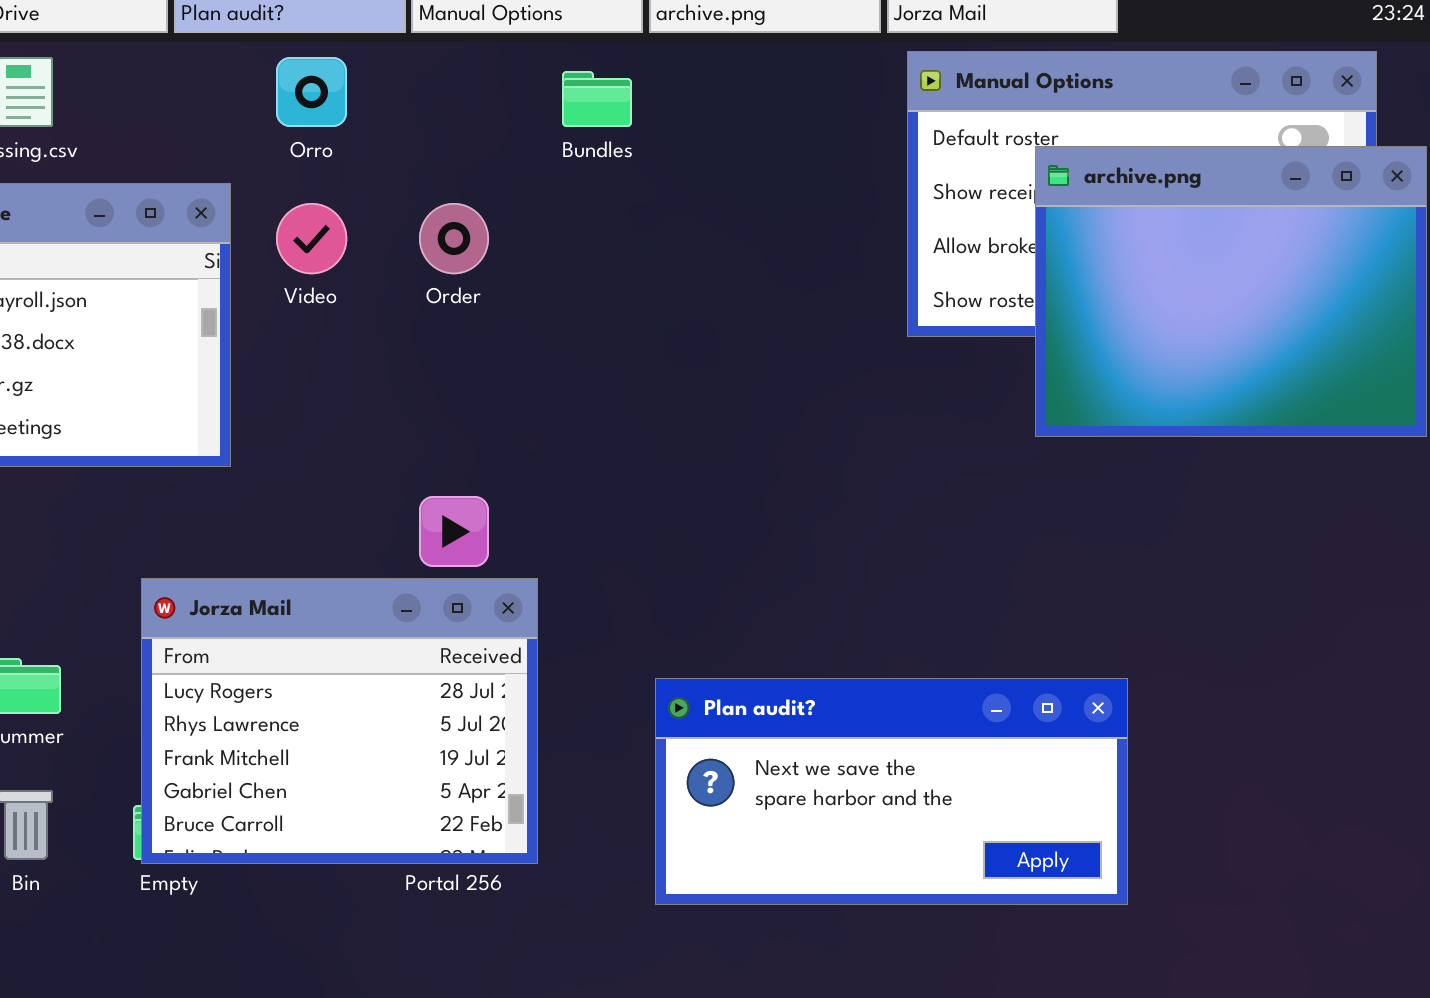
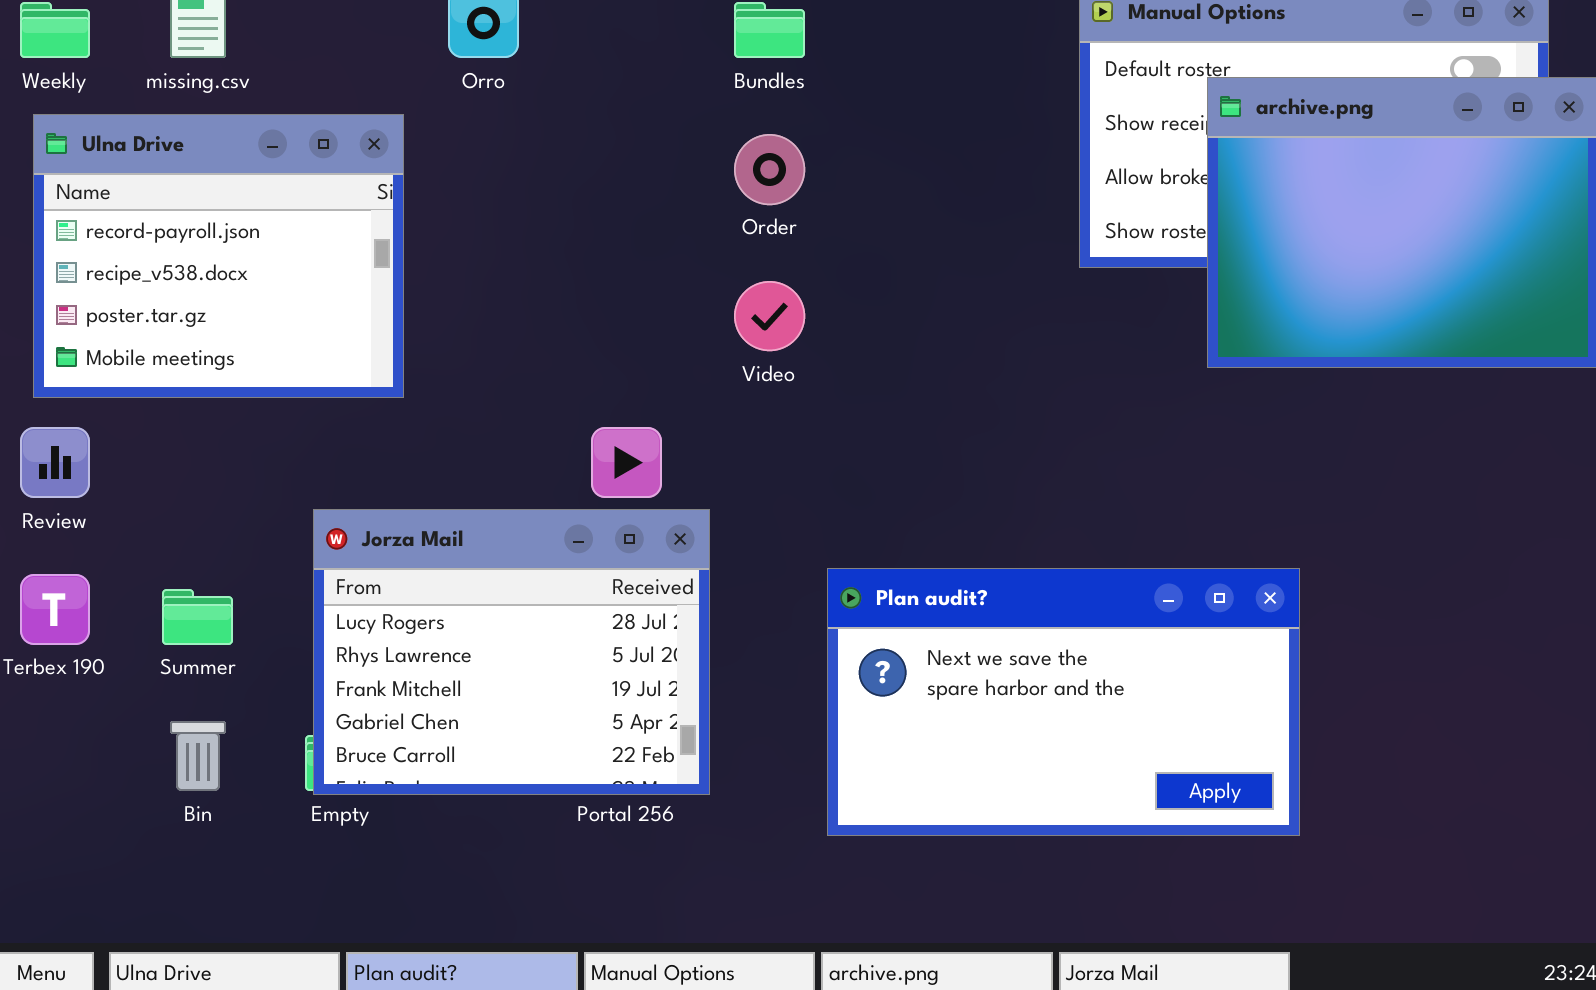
Video: [276,203,347,274] -> [734,281,805,351], moved
Order: [419,203,489,274] -> [734,134,805,205], moved
Plan audit?: [655,678,1128,905] -> [827,568,1300,836], resized

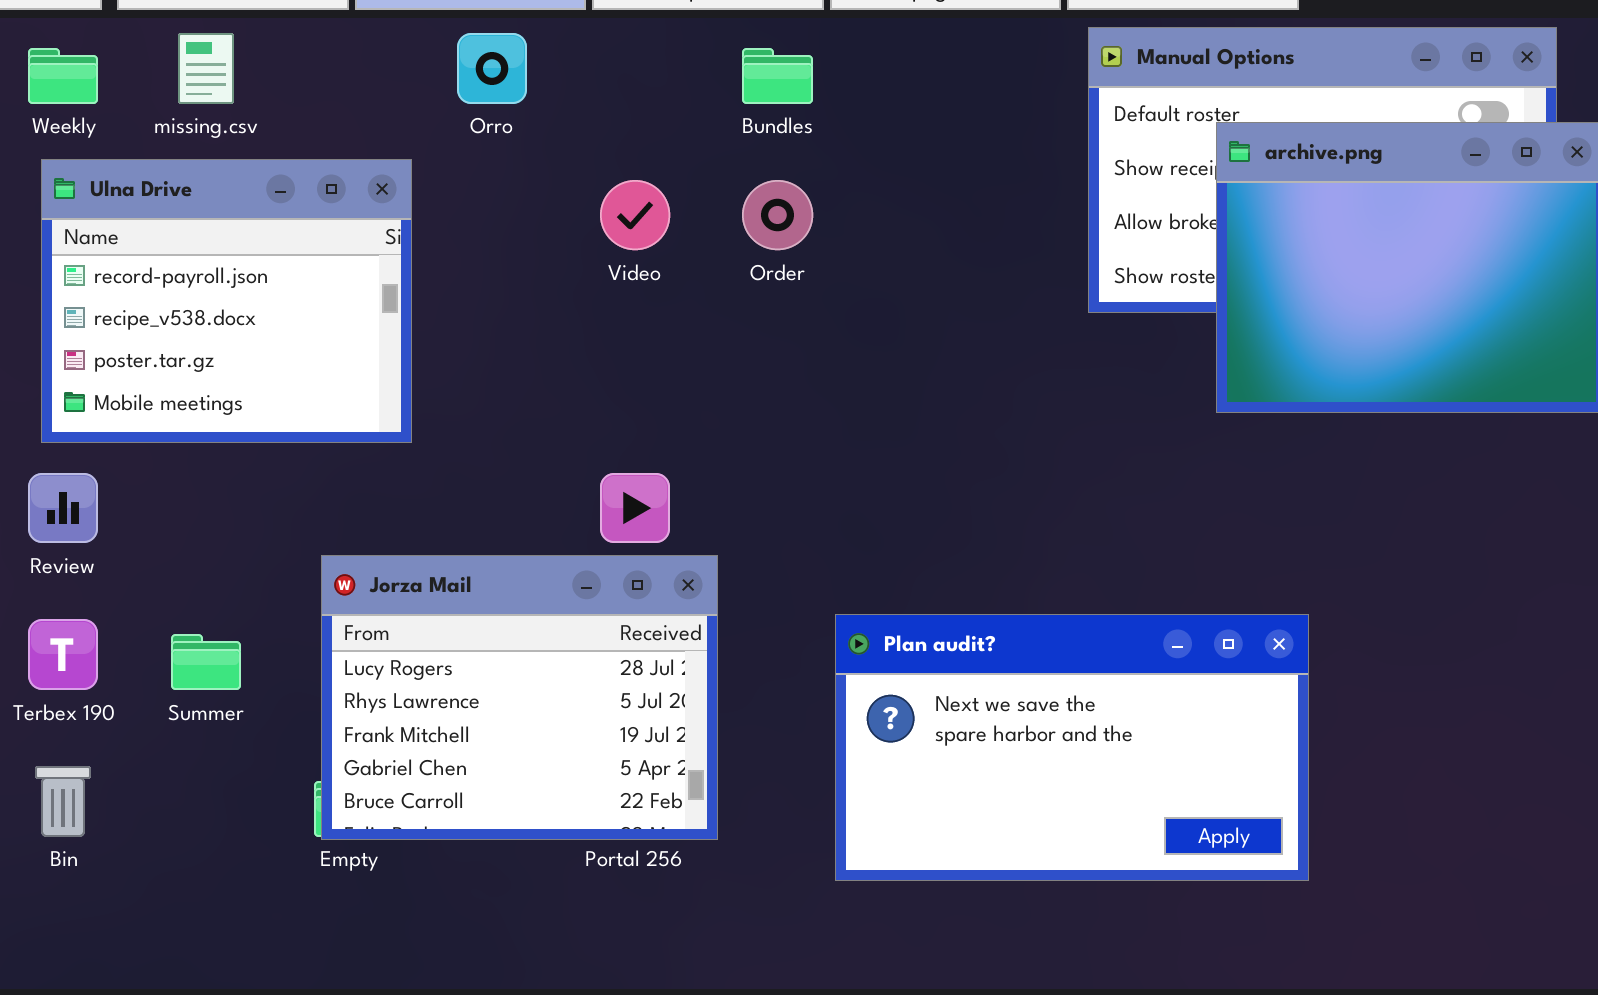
Video: [734,281,805,351] -> [600,180,670,250], moved
Bin: [170,721,226,791] -> [35,766,91,837], moved

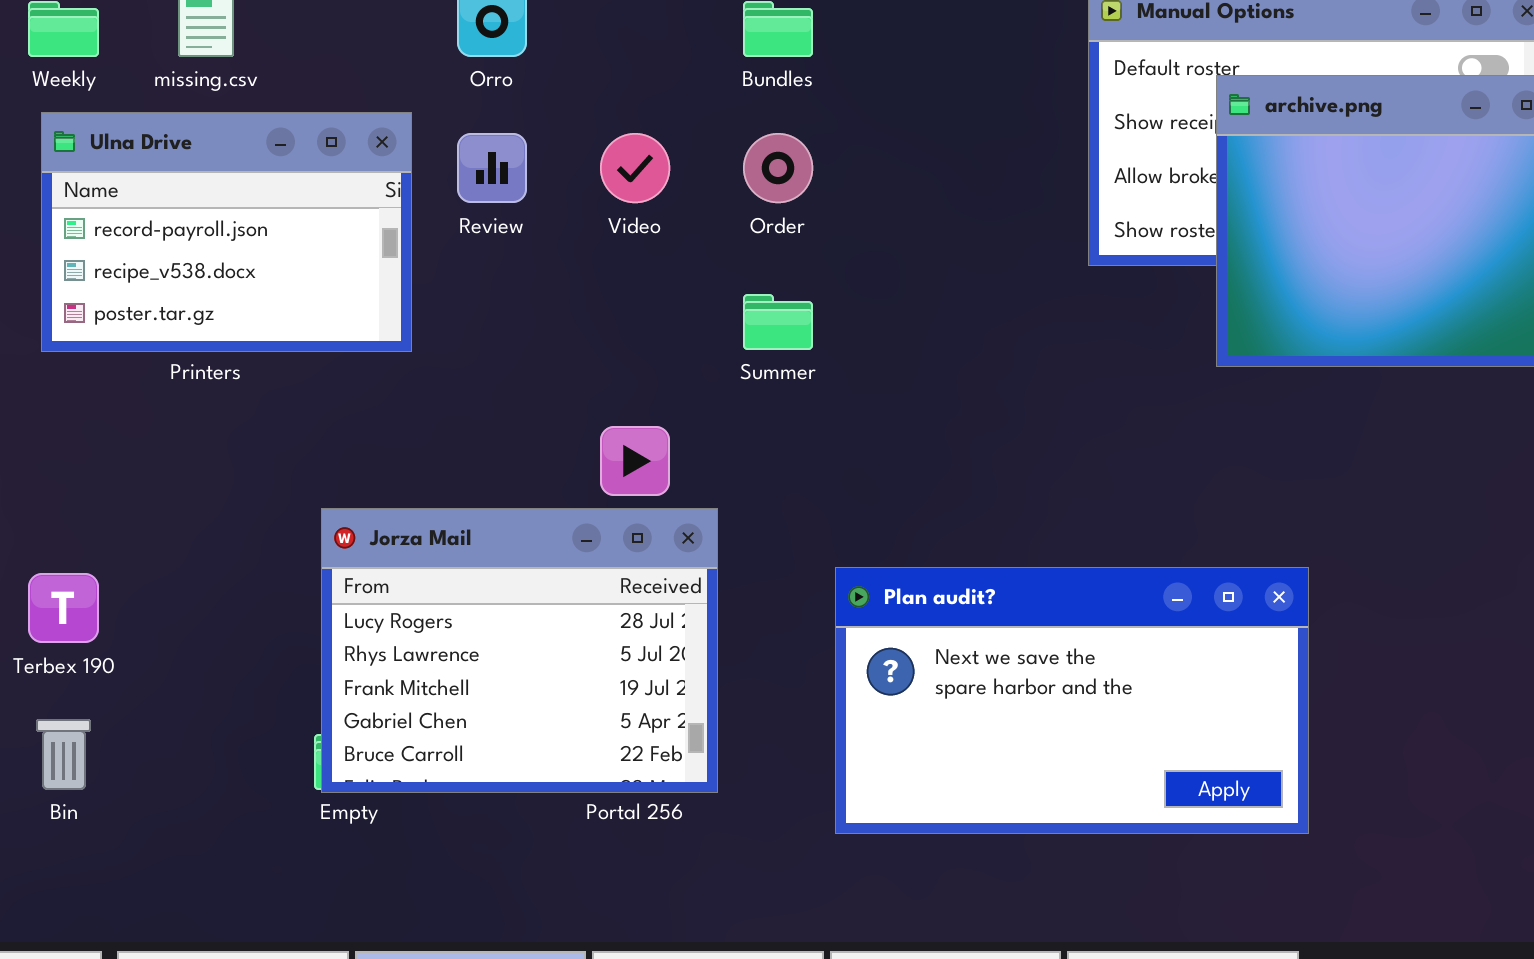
Ulna Drive: [41,159,412,443] -> [41,112,412,352], resized
Review: [28,473,98,543] -> [457,133,527,203], moved
Summer: [171,634,241,690] -> [743,294,813,350], moved

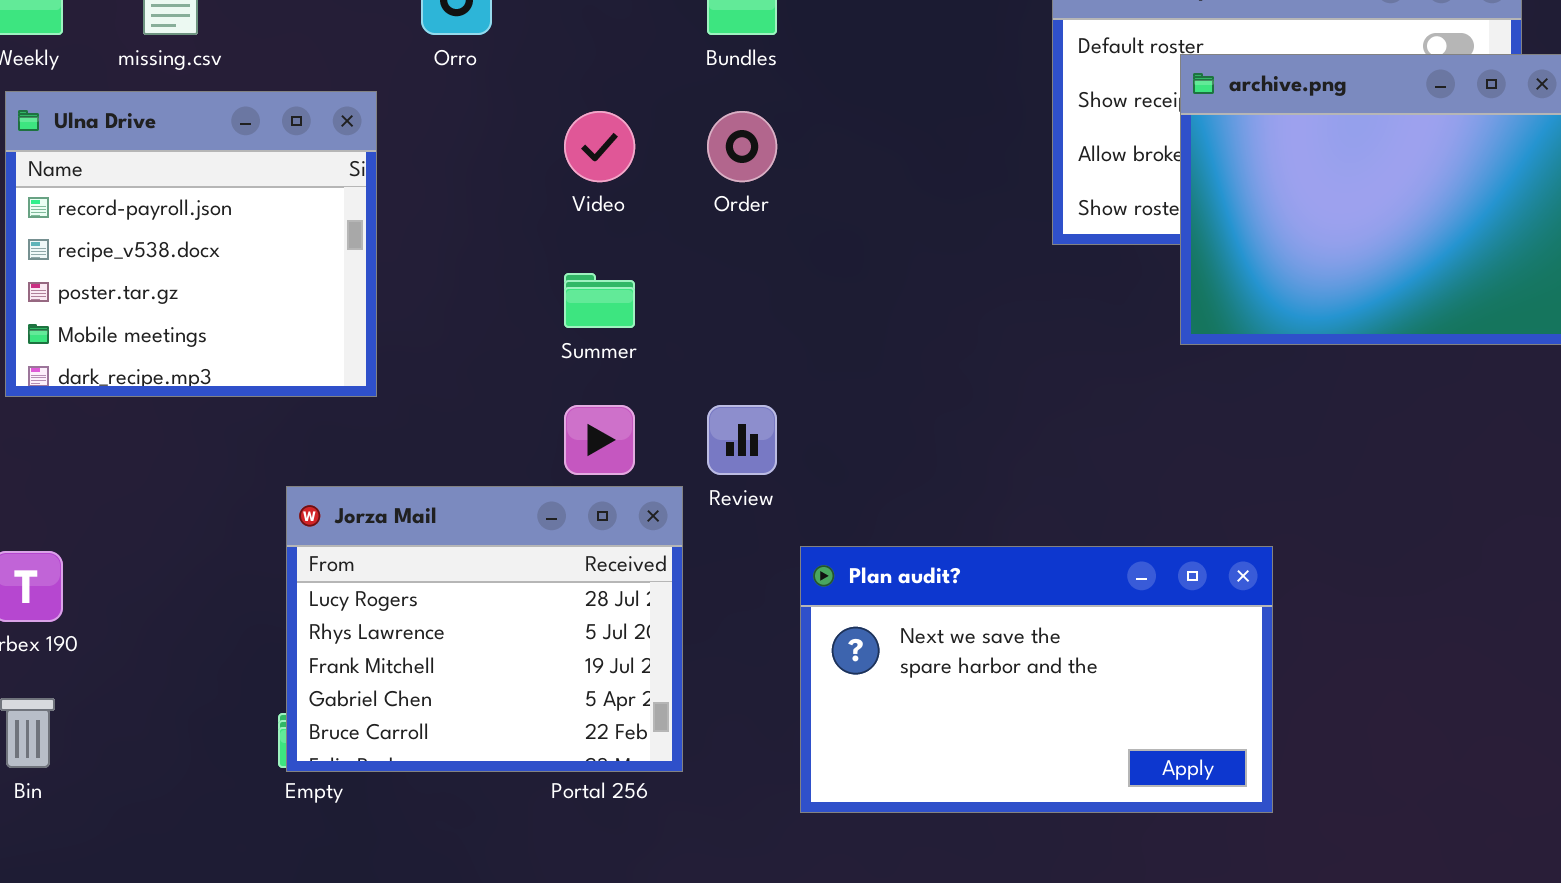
Ulna Drive: [41,112,412,352] -> [5,91,377,397], resized
Review: [457,133,527,203] -> [707,405,777,475], moved
Summer: [743,294,813,350] -> [564,273,635,328], moved

